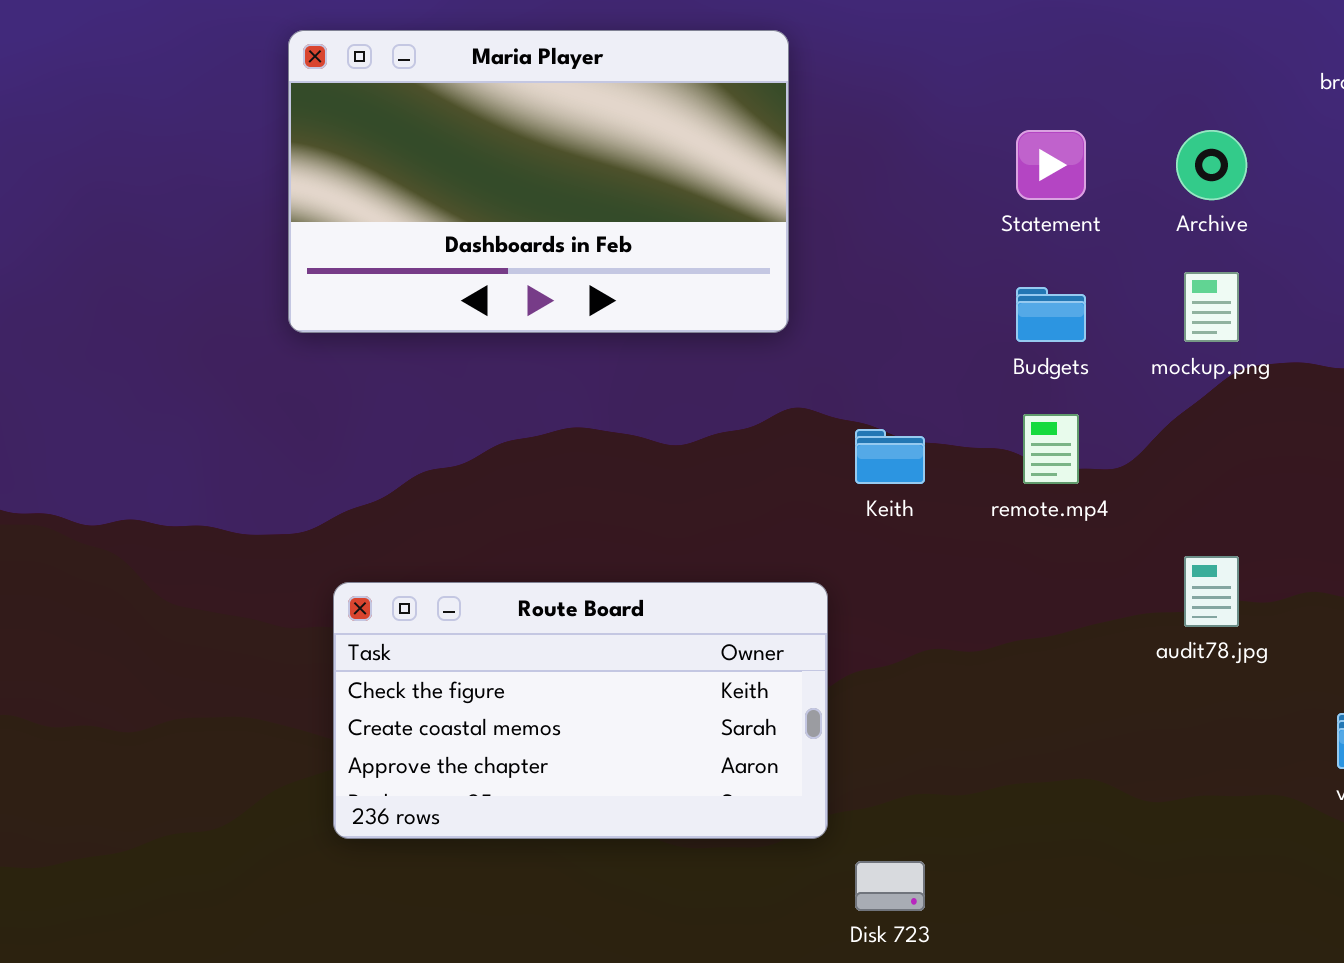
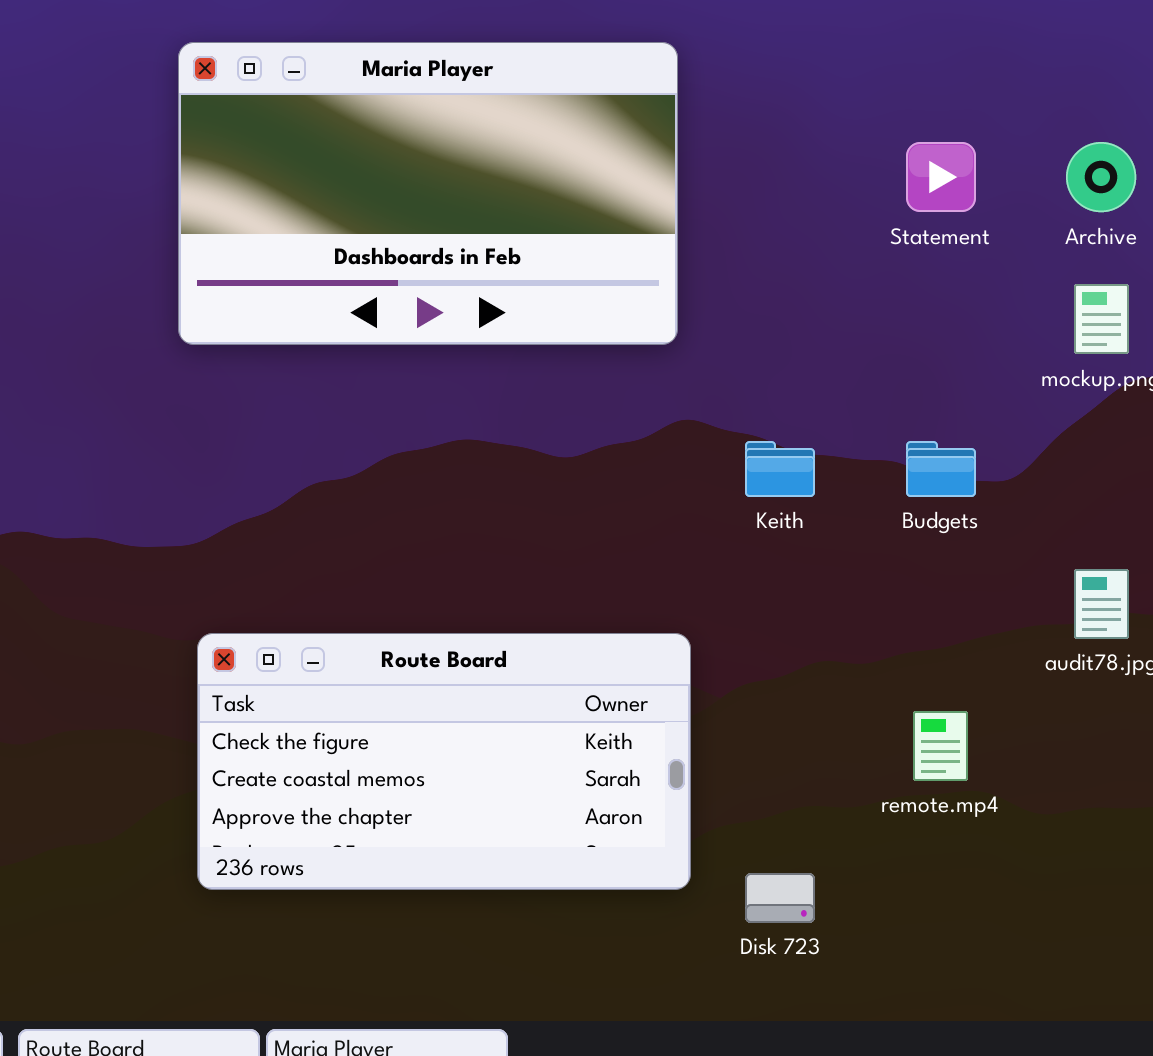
Budgets: [1016,287,1086,342] -> [906,441,976,497], moved
remote.mp4: [1023,414,1079,484] -> [913,711,968,781], moved
Route Board: [333,582,828,839] -> [197,633,691,890], moved

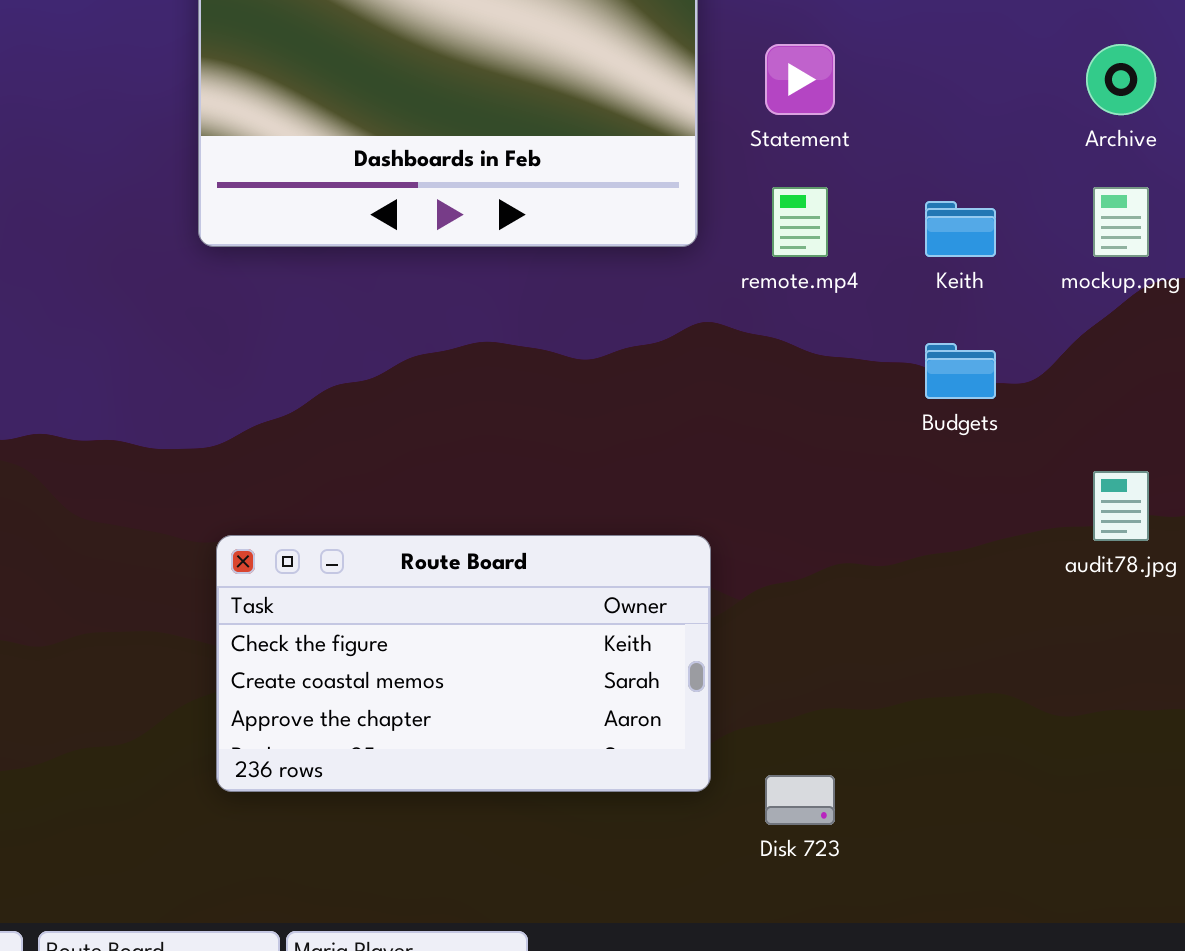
Statement: [906,142,976,212] -> [765,44,835,115], moved
Keith: [745,441,815,497] -> [925,201,996,257], moved
remote.mp4: [913,711,968,781] -> [772,187,828,257], moved

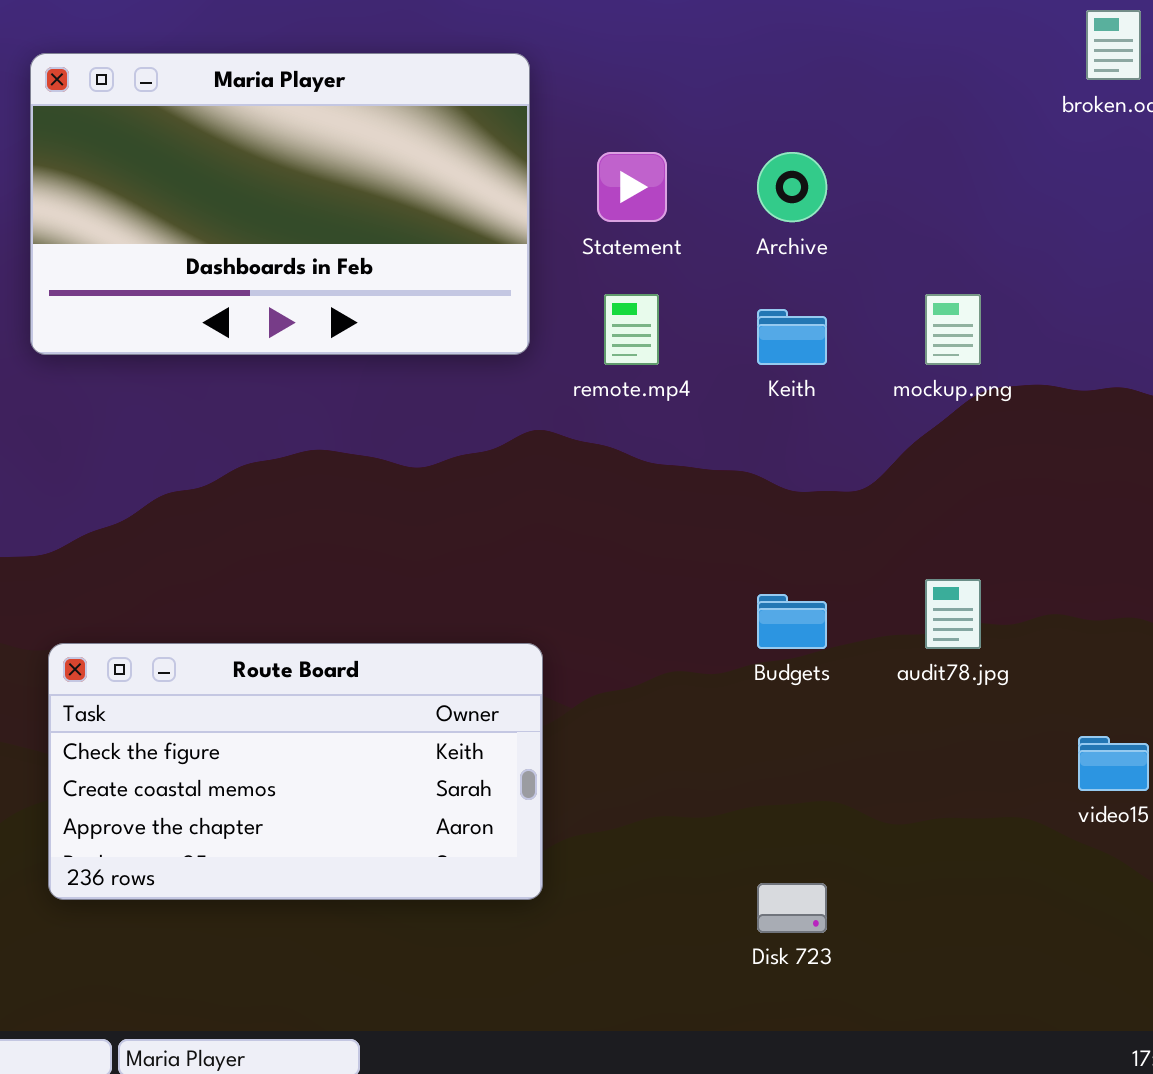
Archive: [1086,44,1156,115] -> [757,152,827,222], moved
Budgets: [925,343,996,399] -> [757,594,827,649], moved
Disk 723: [765,775,835,825] -> [757,883,827,933], moved

